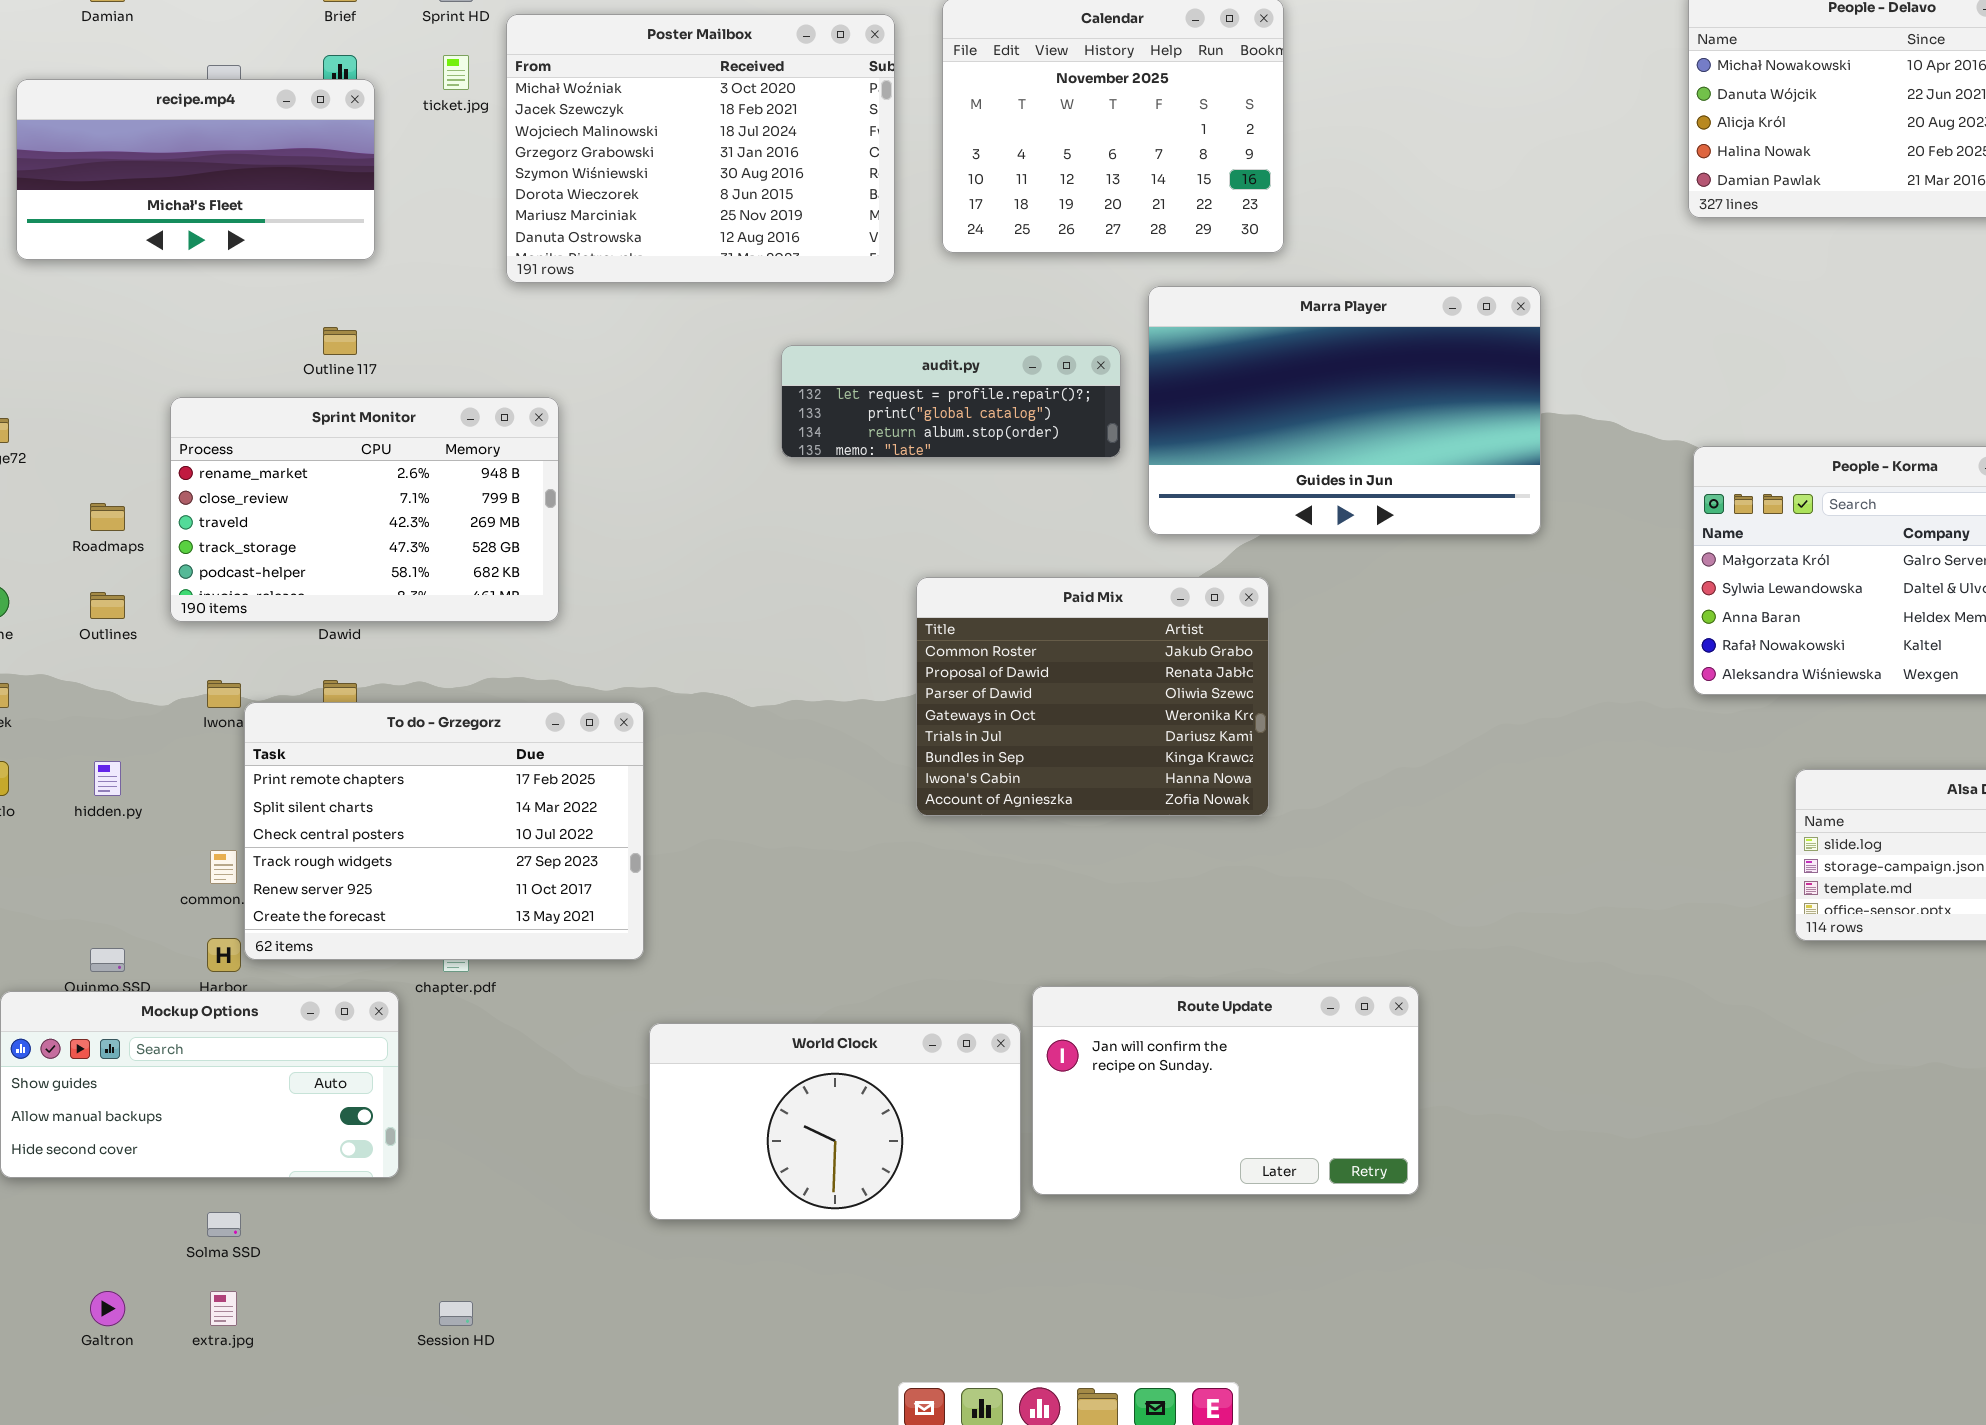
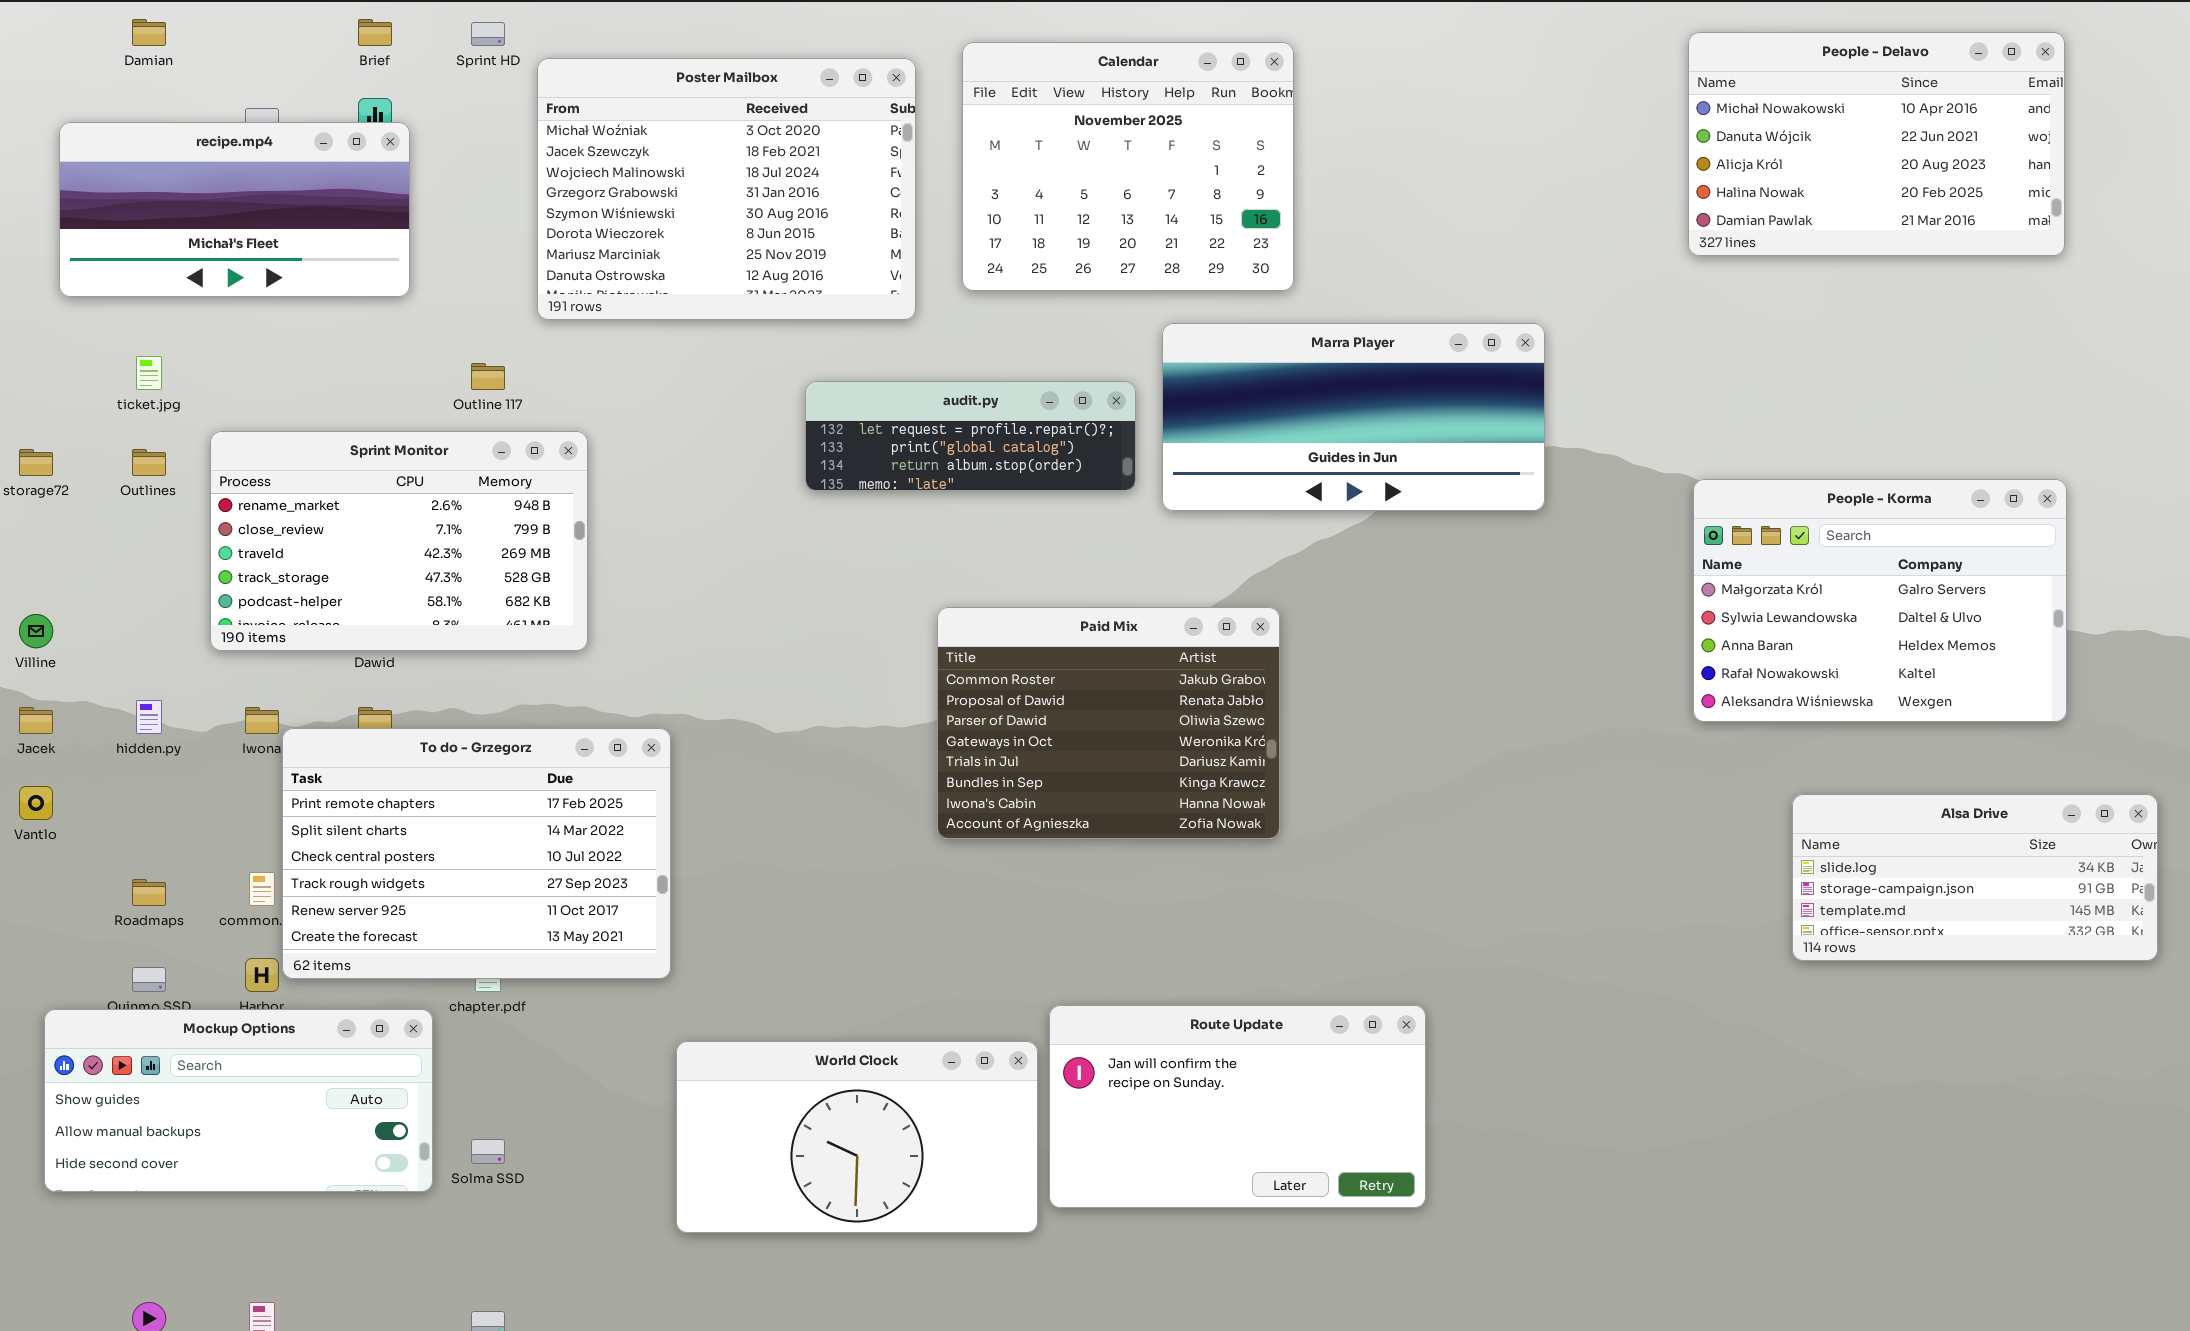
ticket.jpg: [443,55,469,90] -> [136,356,162,390], moved
Marra Player: [1148,286,1541,535] -> [1162,323,1545,511], resized
Outline 117: [323,327,357,355] -> [471,363,505,390], moved
Roadmaps: [90,503,125,531] -> [132,879,166,906], moved
Outlines: [90,592,125,619] -> [132,449,166,476], moved
hidden.py: [94,761,121,796] -> [136,700,162,734], moved
Solma SSD: [207,1212,241,1237] -> [471,1139,505,1164], moved

